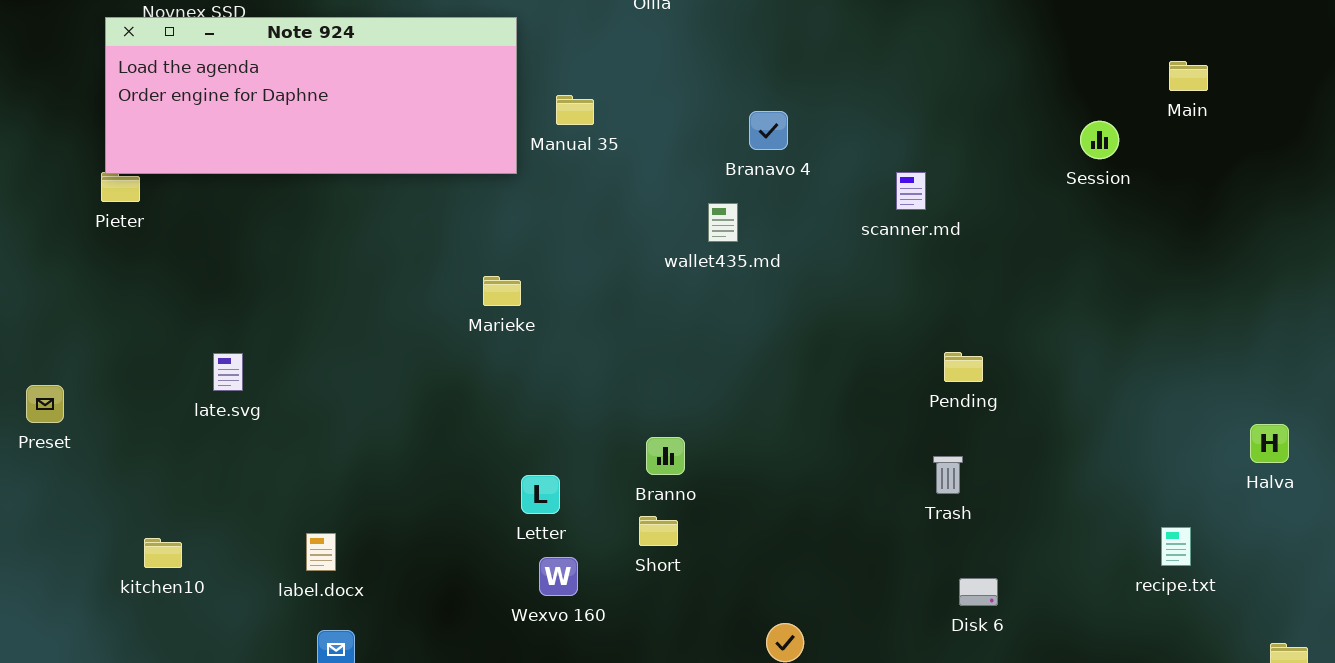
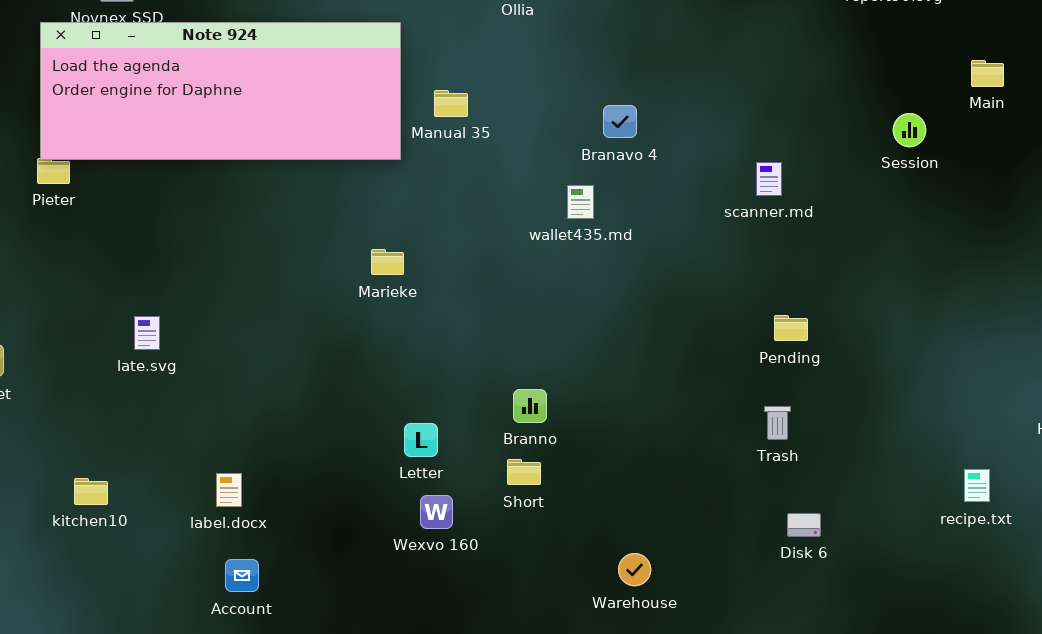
scanner.md: [896,172,926,210] -> [756,162,782,196], moved

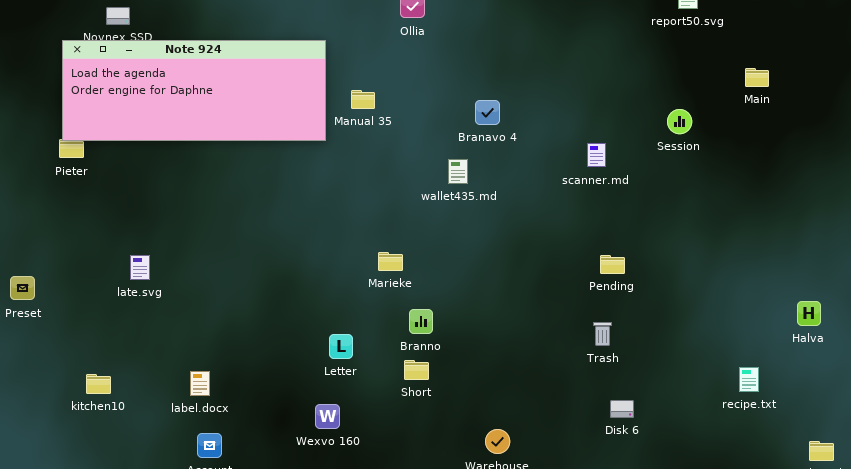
Session: [893,113,926,147] -> [667,109,692,134], moved
Marieke: [371,249,404,275] -> [378,252,403,271], moved
Wexvo 160: [420,495,453,529] -> [315,404,340,429], moved

